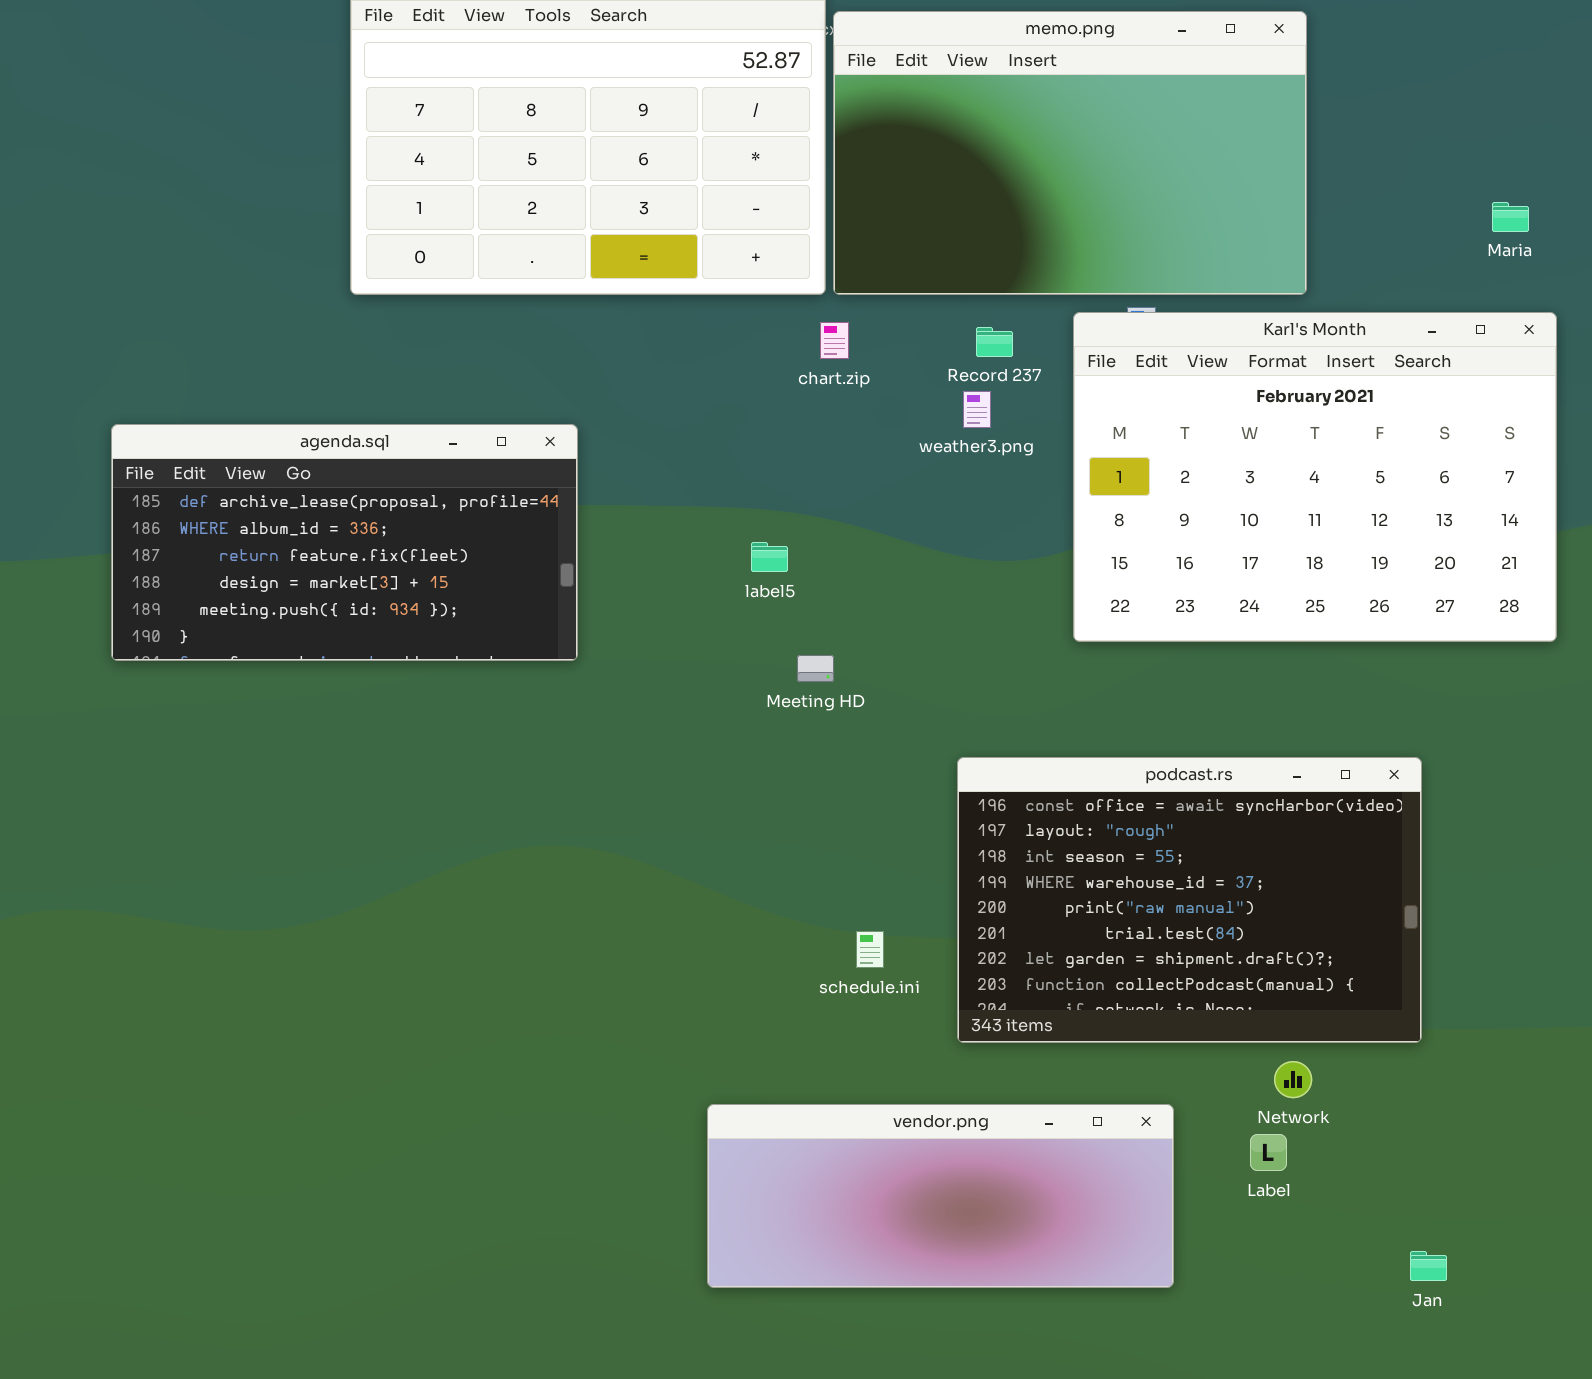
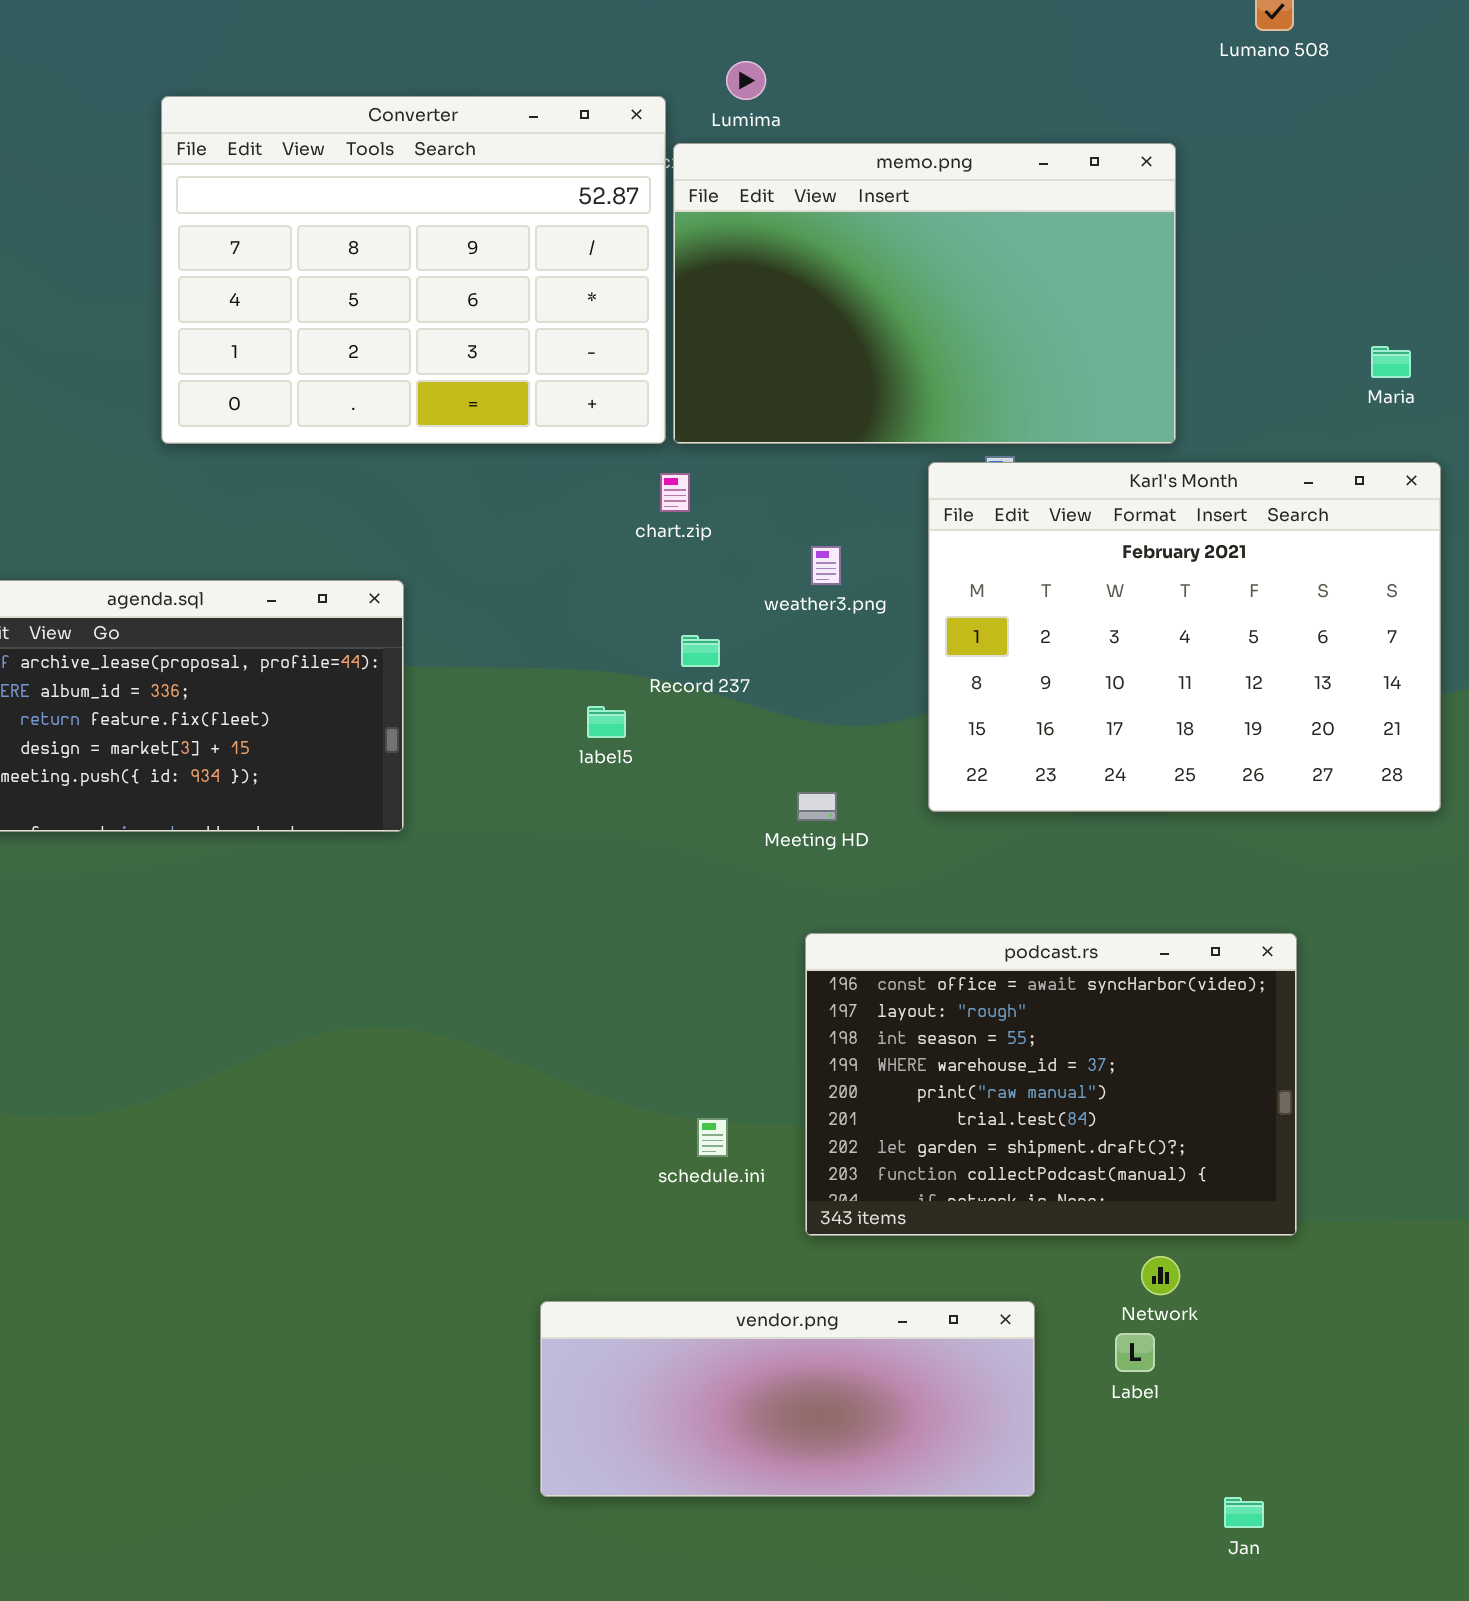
Record 237: [976,327,1013,357] -> [681,635,720,667], moved
Meeting HD: [797,655,834,682] -> [797,792,837,821], moved
Jan: [1410,1251,1447,1281] -> [1224,1497,1264,1528], moved

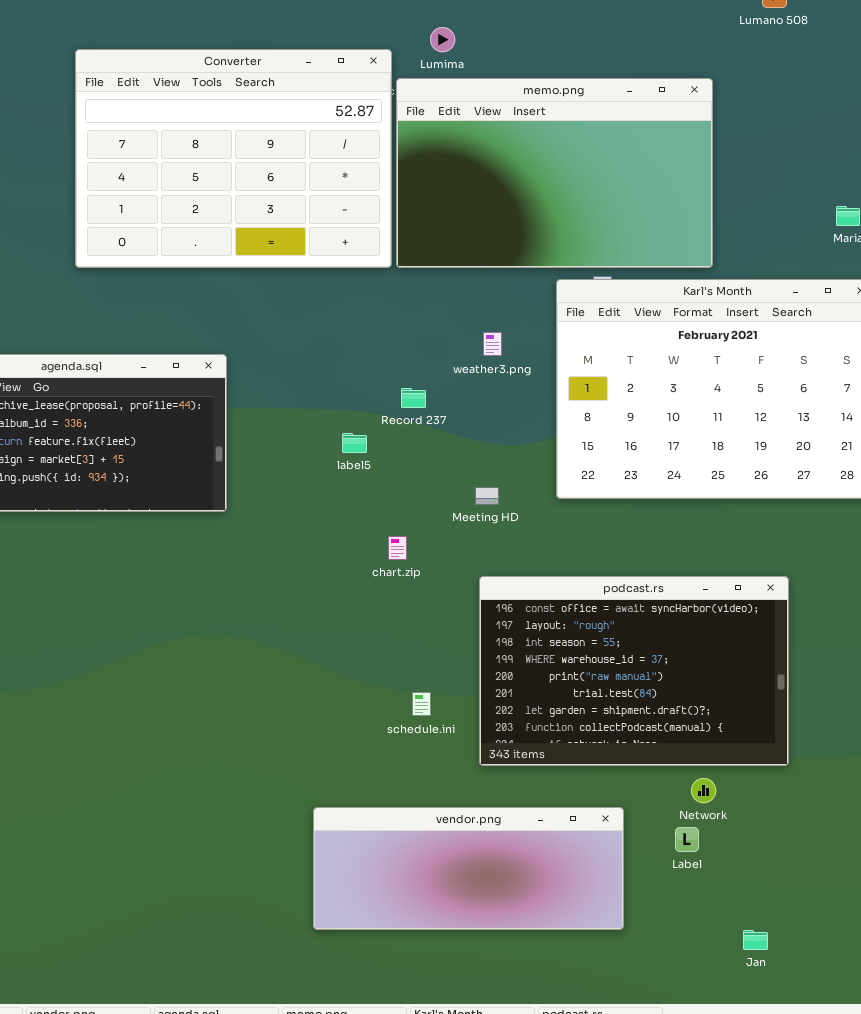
chart.zip: [660,473,690,512] -> [388,536,407,560], moved

